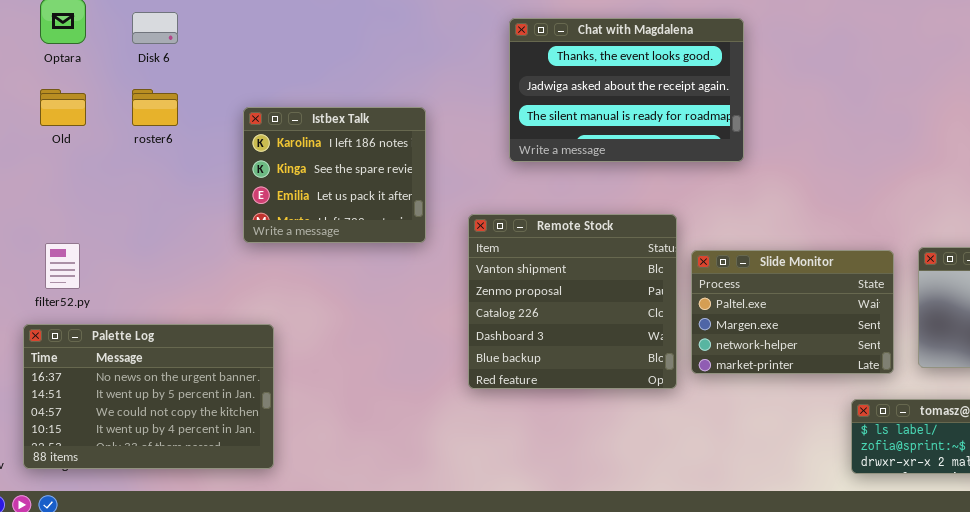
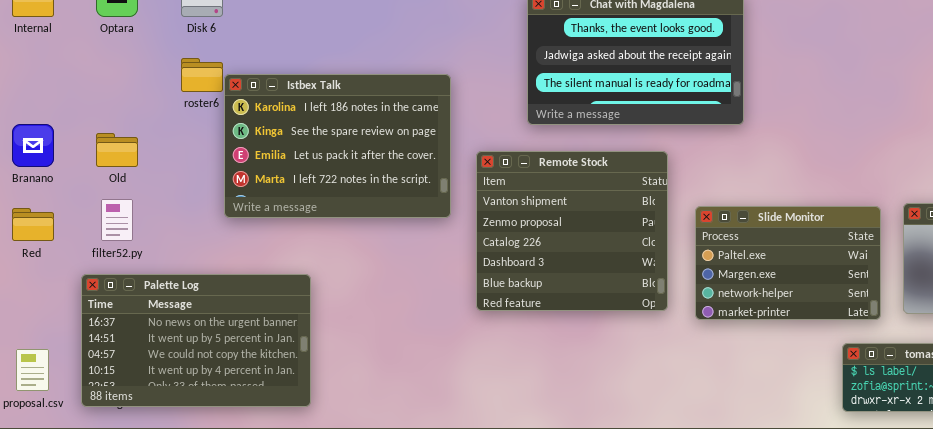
Old: [40,89,86,126] -> [96,133,138,167], moved
Istbex Talk: [243,107,426,243] -> [224,74,451,218], resized
Remote Stock: [468,214,677,389] -> [476,151,668,311], moved

